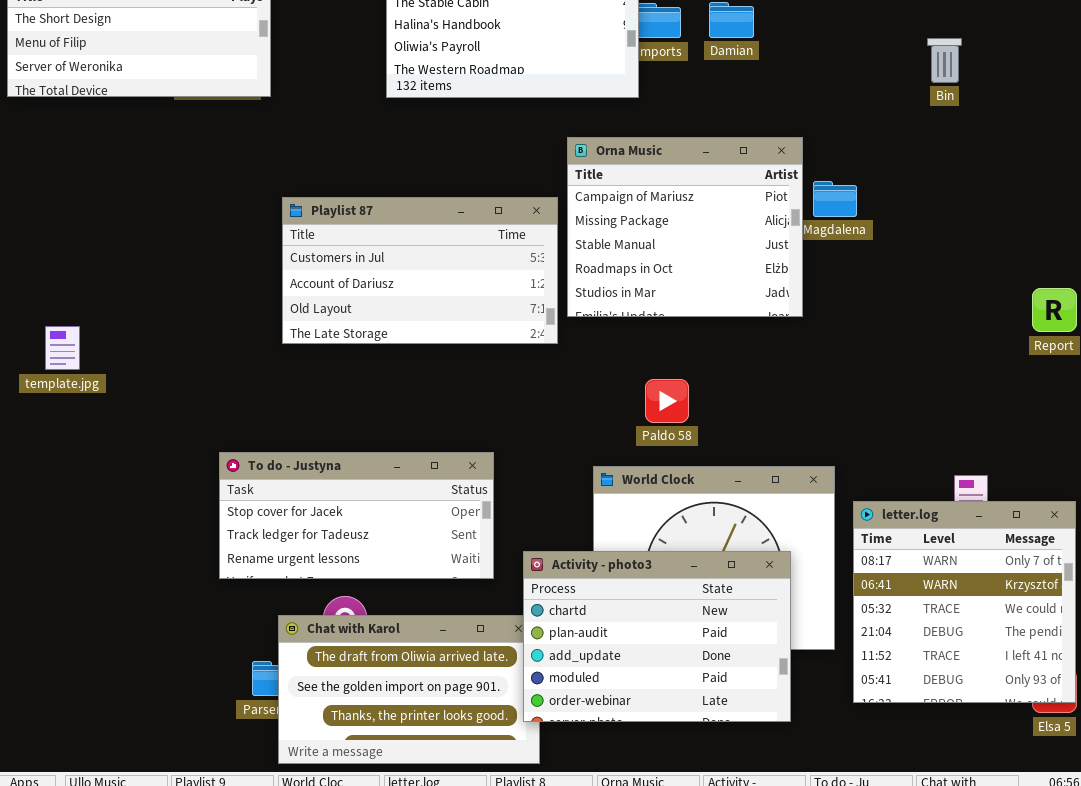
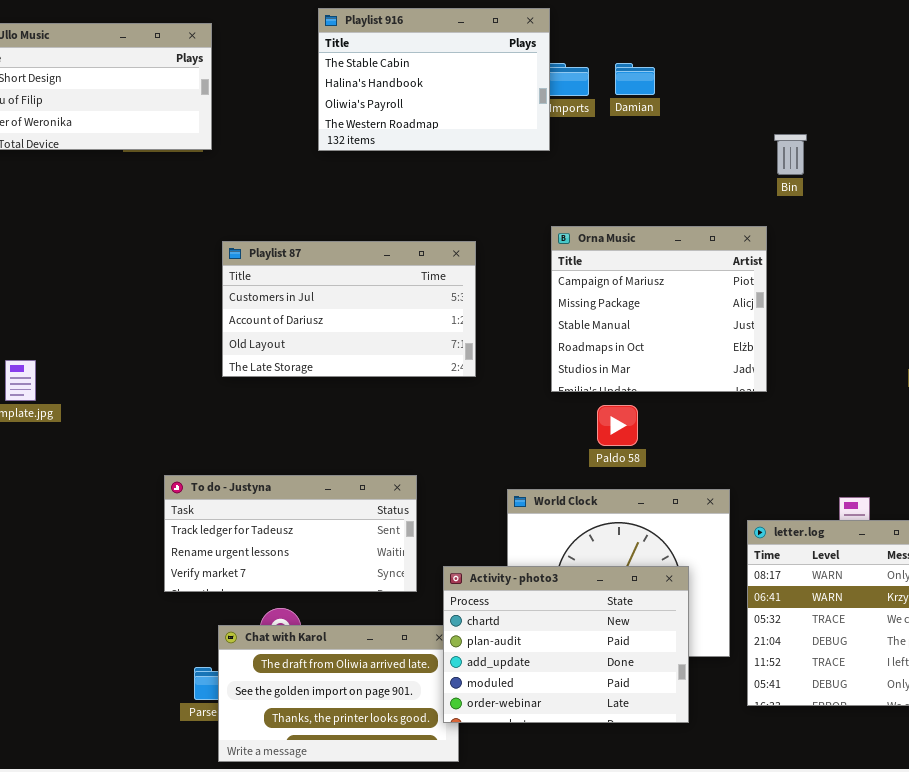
Bin: [927,38,962,83] -> [774,134,807,175], moved
Orna Music: [567,137,803,317] -> [551,226,767,392], moved
Paldo 58: [645,379,689,423] -> [597,405,638,446], moved
To do - Justyna: [219,452,494,579] -> [164,475,417,592], scrolled down 1 row

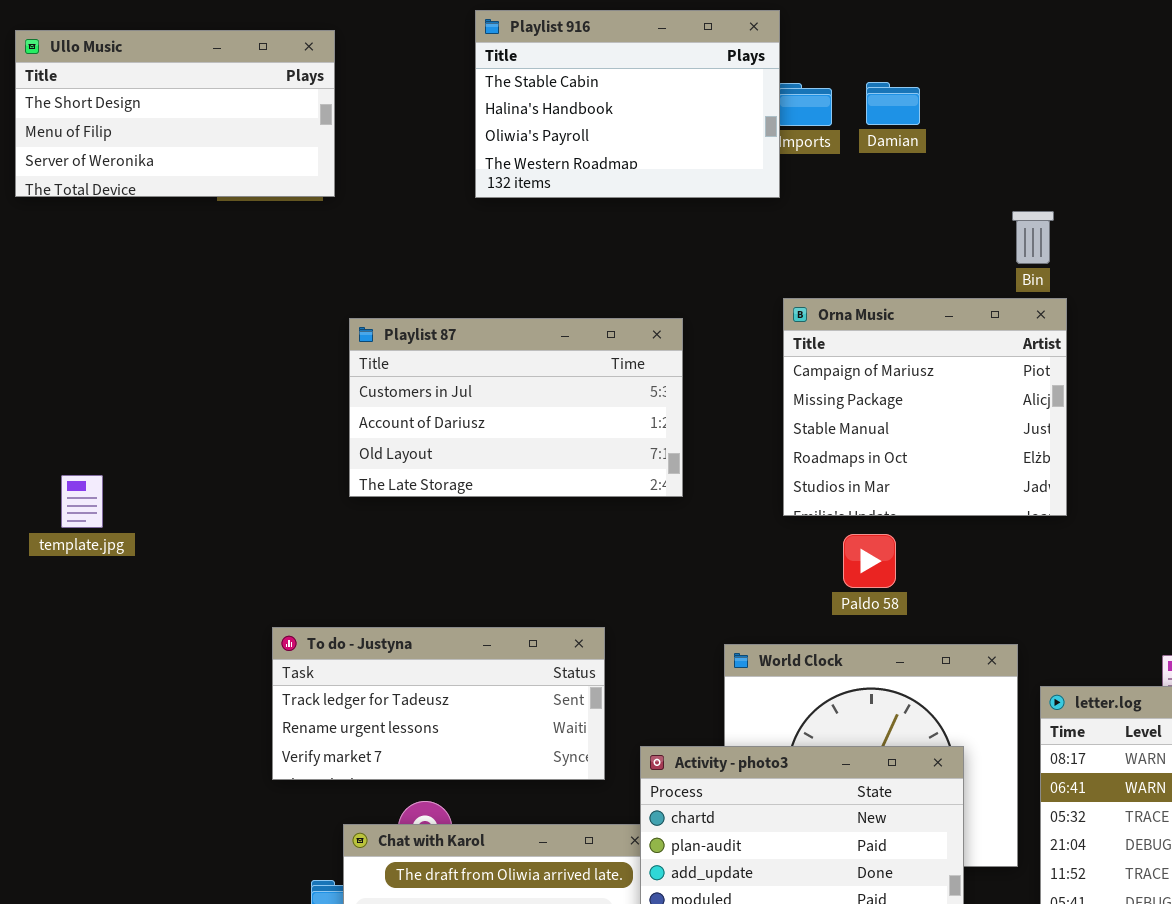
Bin: [774,134,807,175] -> [1012,211,1054,264], moved

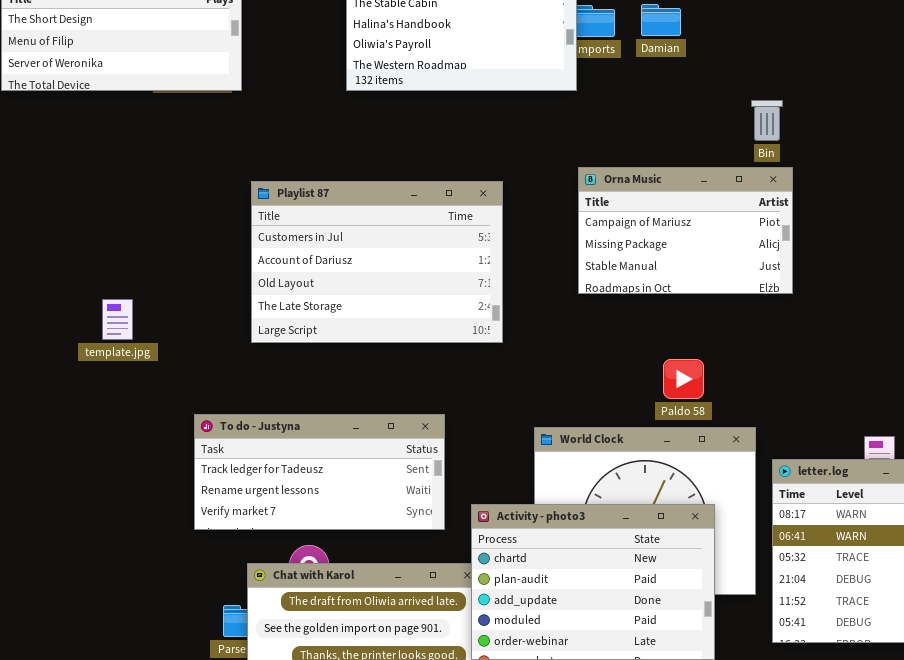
Orna Music: [783,298,1067,516] -> [578,167,793,294], resized
Playlist 87: [349,318,683,497] -> [251,181,503,343], resized
template.jpg: [61,475,103,528] -> [102,299,133,340], moved
Paldo 58: [843,534,896,588] -> [663,359,704,399], moved

